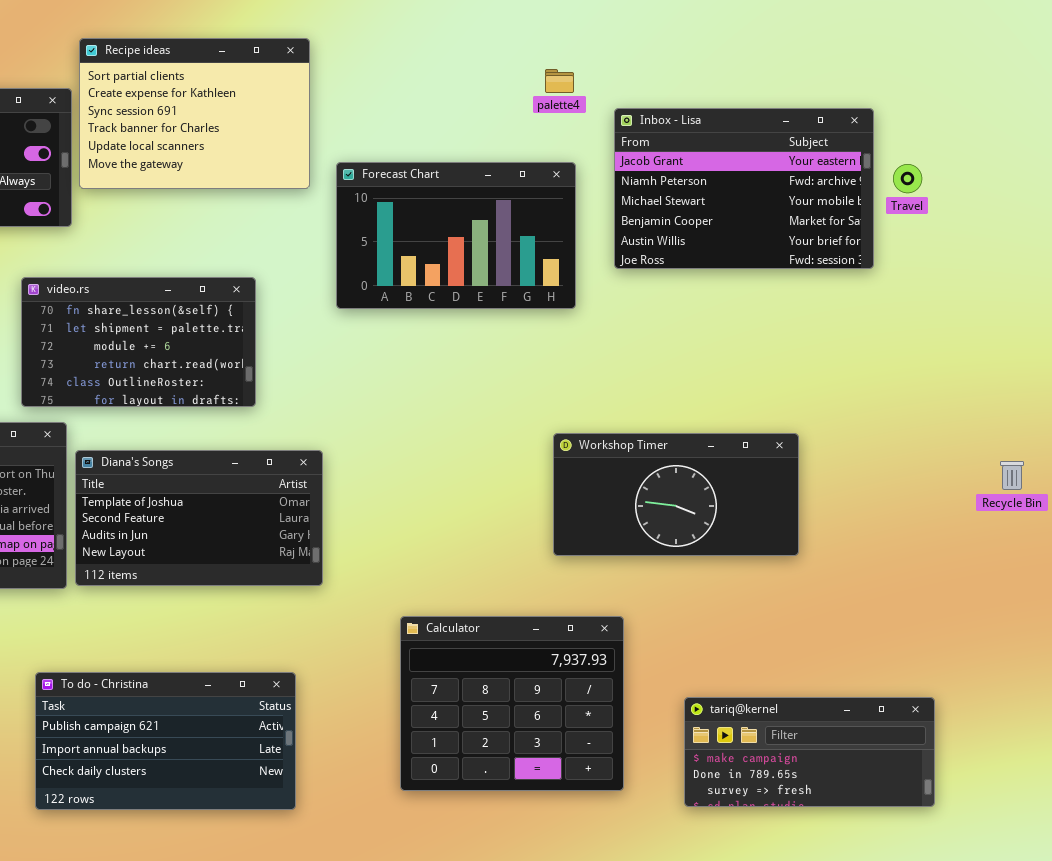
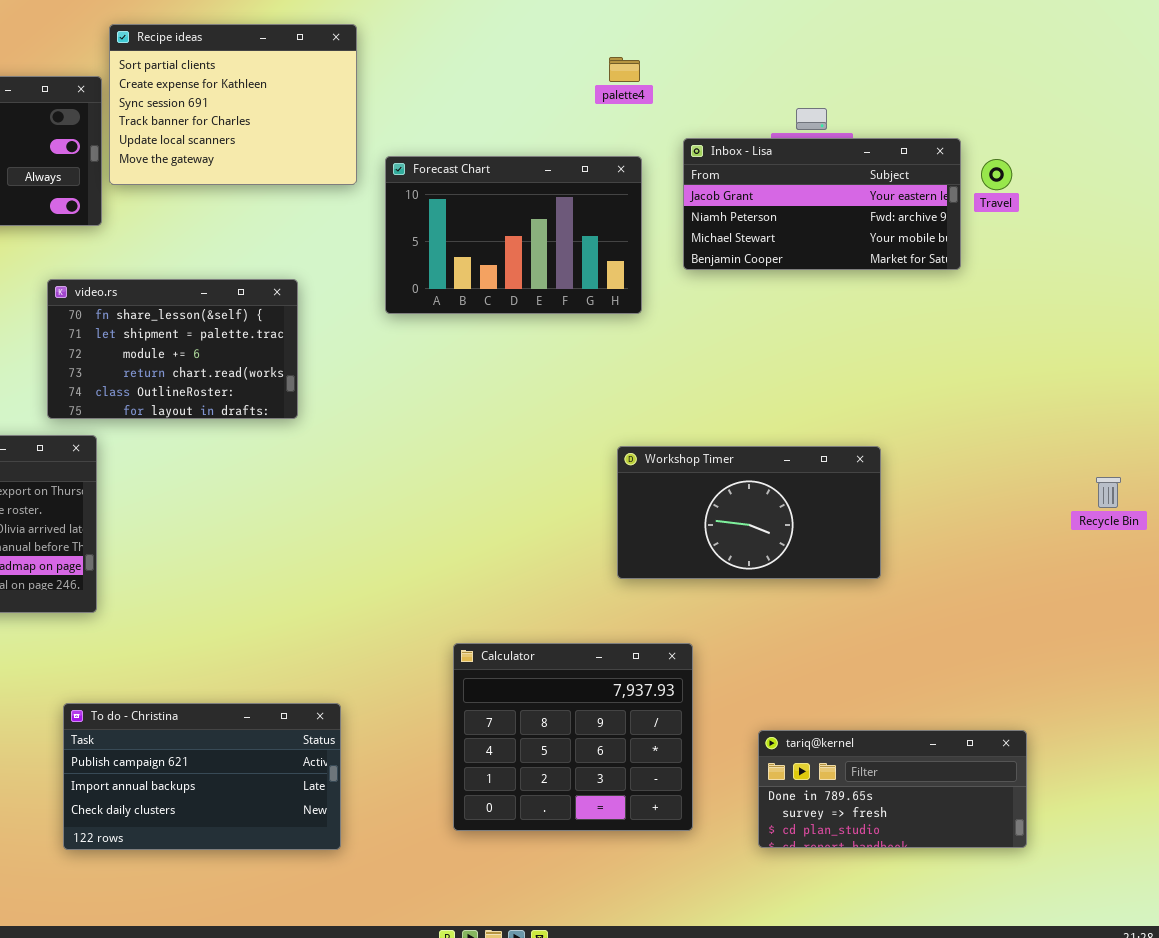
Inbox - Lisa: [614,108,874,269] -> [683,138,961,270], resized
Diana's Songs: [75,450,323,586] -> none, closed
tariq@kernel: [684,697,935,807] -> [758,730,1027,848], scrolled down 1 row

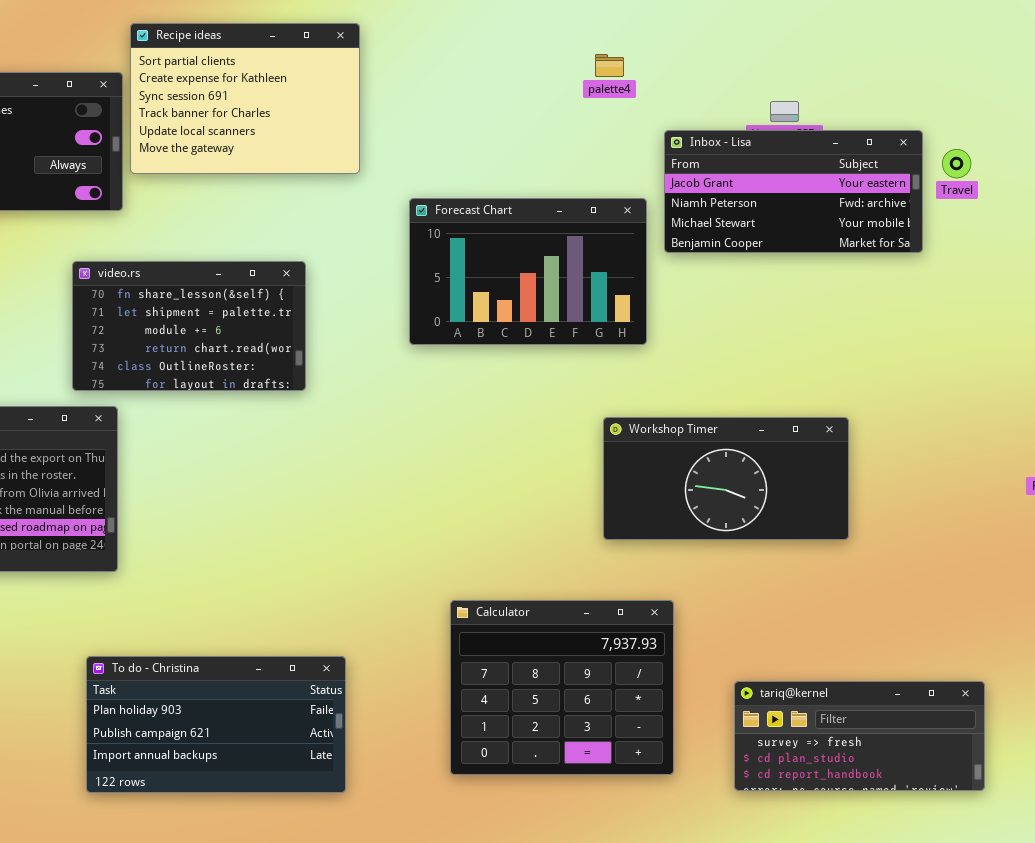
Forecast Chart: [385,156,642,314] -> [409,198,647,345], moved
To do - Christina: [63,703,341,850] -> [86,656,346,793], scrolled up 1 row
tariq@kernel: [758,730,1027,848] -> [734,681,985,791], scrolled down 1 row

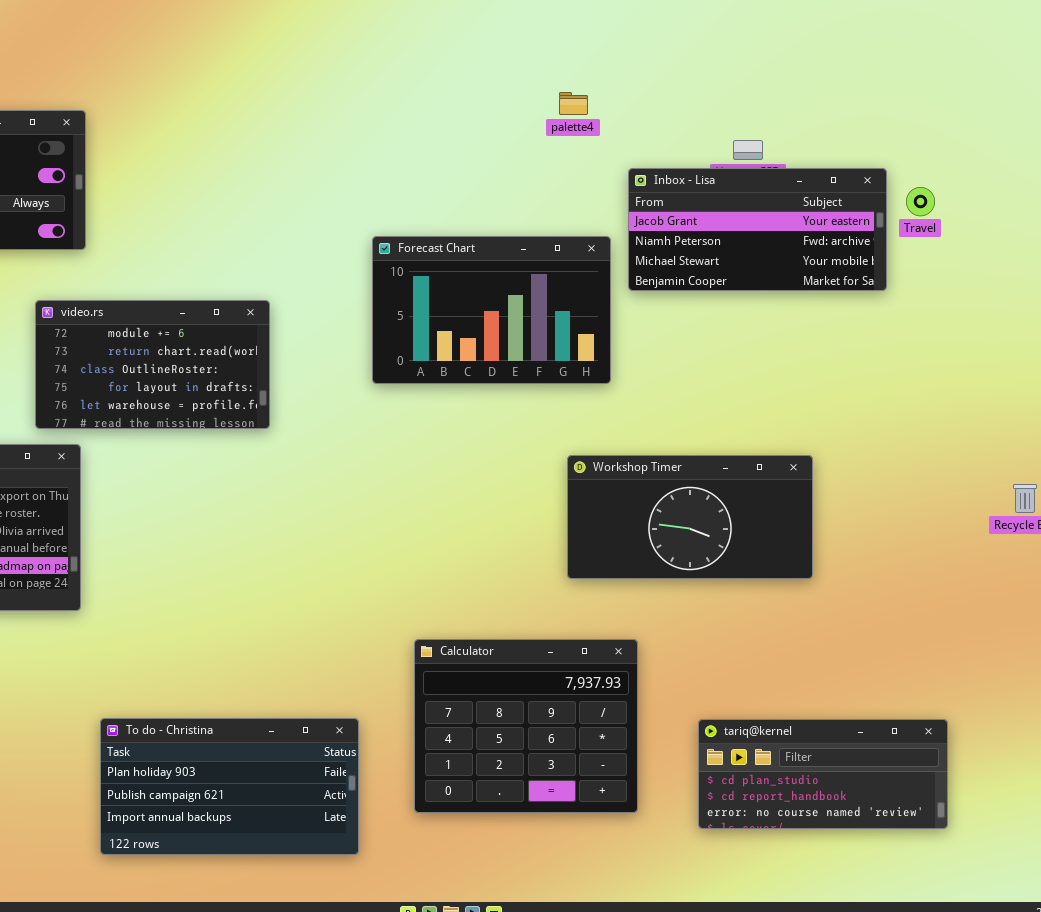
Recipe ideas: [130,23,360,174] -> none, closed
video.rs: [72,261,306,391] -> [35,300,270,429], scrolled down 2 rows
To do - Christina: [86,656,346,793] -> [100,718,359,855], moved
tariq@kernel: [734,681,985,791] -> [698,719,948,829], scrolled down 1 row

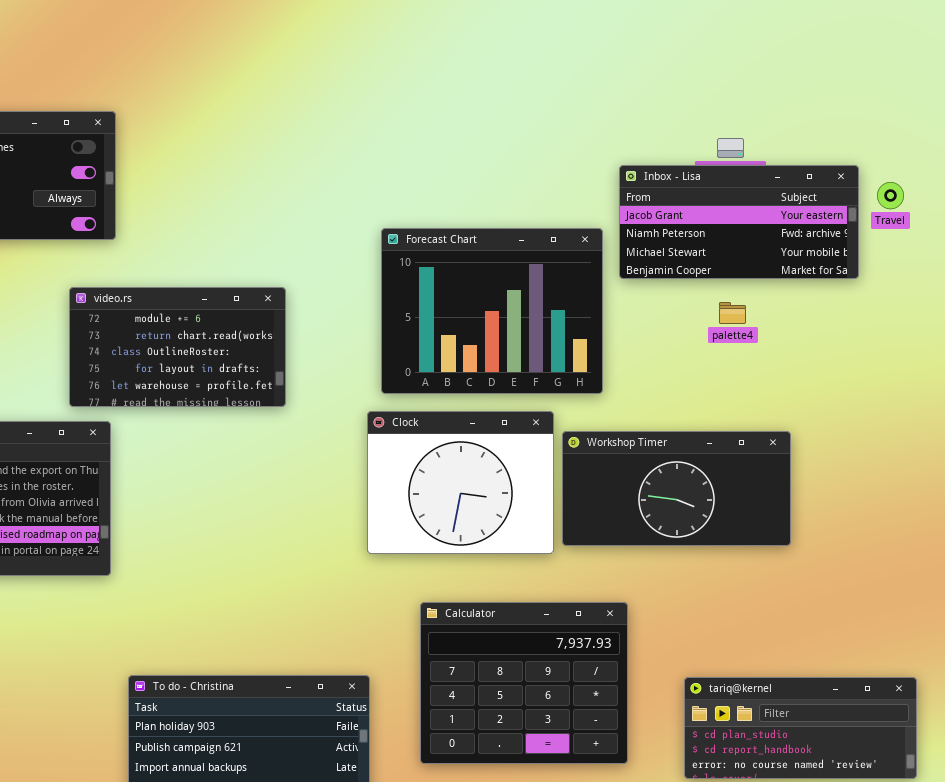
palette4: [559,92,588,115] -> [719,302,746,324], moved
Forecast Chart: [372,236,611,384] -> [381,228,603,394], resized
Clock: none -> [367,411,554,554], opened

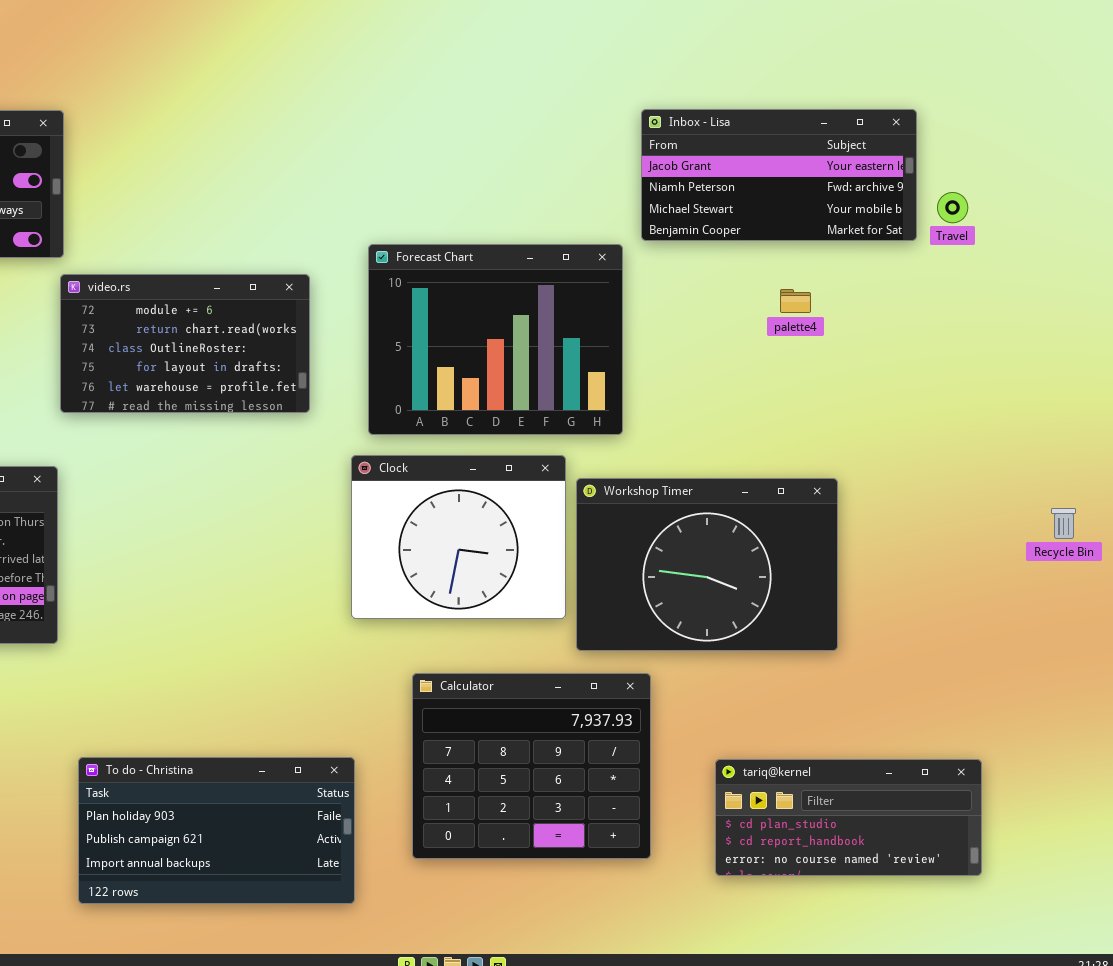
Inbox - Lisa: [619,165,859,279] -> [641,109,917,241], moved
video.rs: [69,287,286,407] -> [60,274,310,413], moved
palette4: [719,302,746,324] -> [780,289,811,313], moved
Workshop Timer: [562,431,791,546] -> [576,478,838,651], resized

